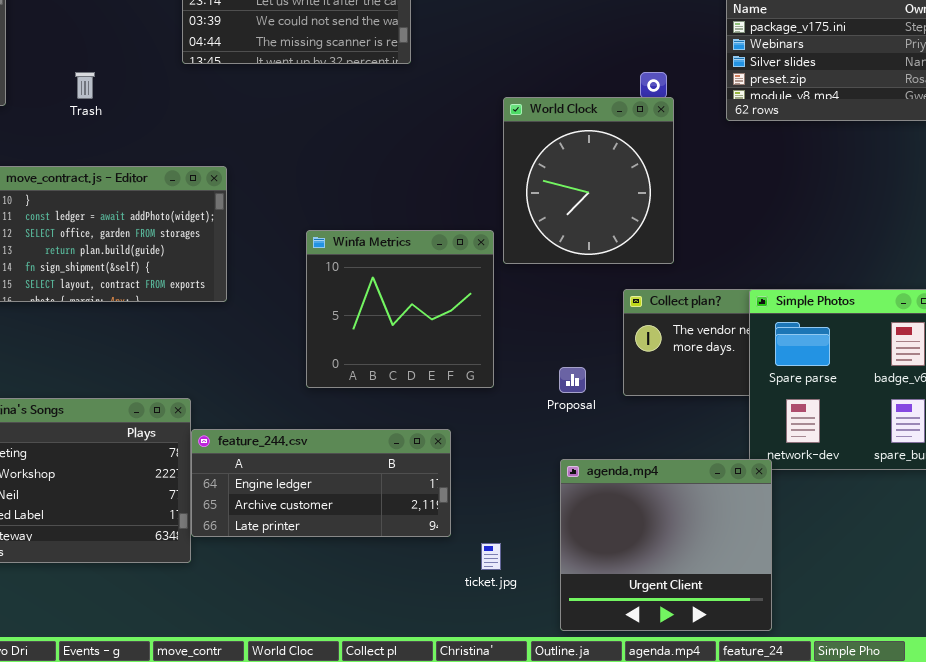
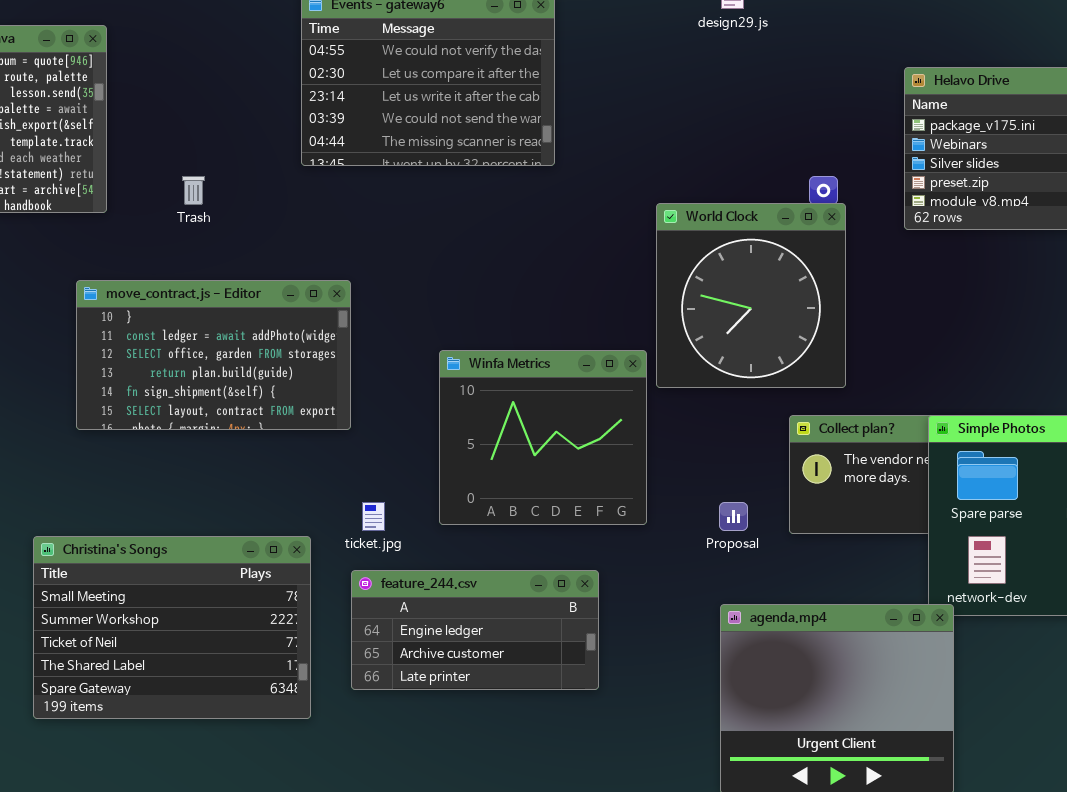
feature_244.csv: [191,429,451,537] -> [351,570,599,690], resized
ticket.jpg: [481,543,501,570] -> [362,502,385,531], moved

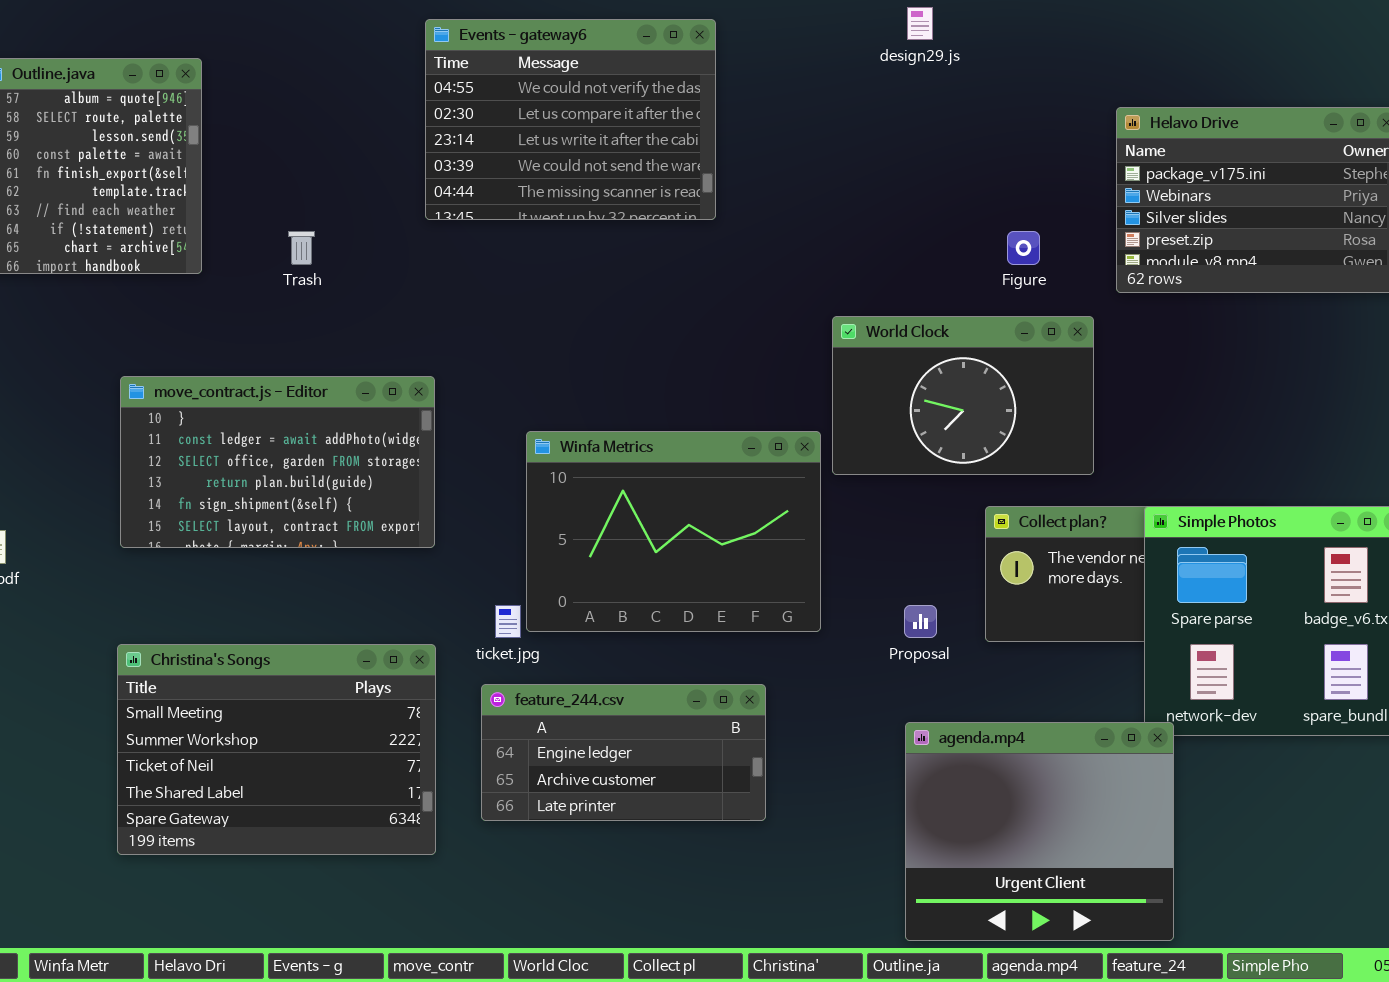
World Clock: [656,203,846,388] -> [832,316,1094,475], resized
move_contract.js - Editor: [76,280,351,430] -> [120,376,435,548], moved
Winfa Metrics: [439,350,647,525] -> [526,431,821,632], resized

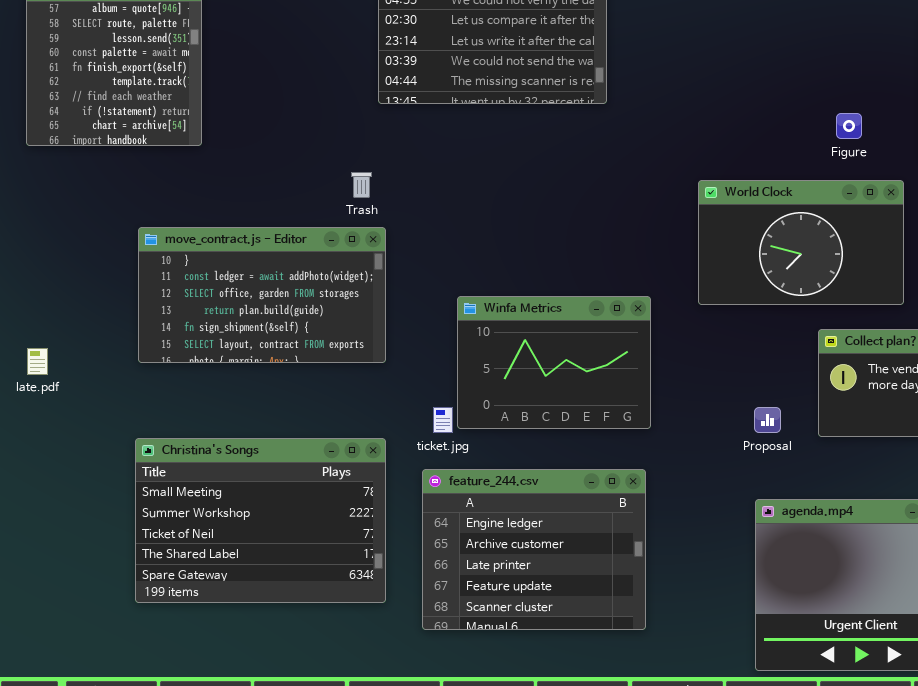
Trash: [288,231,315,265] -> [351,172,372,198], moved
Winfa Metrics: [526,431,821,632] -> [457,296,651,429], resized
feature_244.csv: [481,684,766,821] -> [422,469,646,630], resized

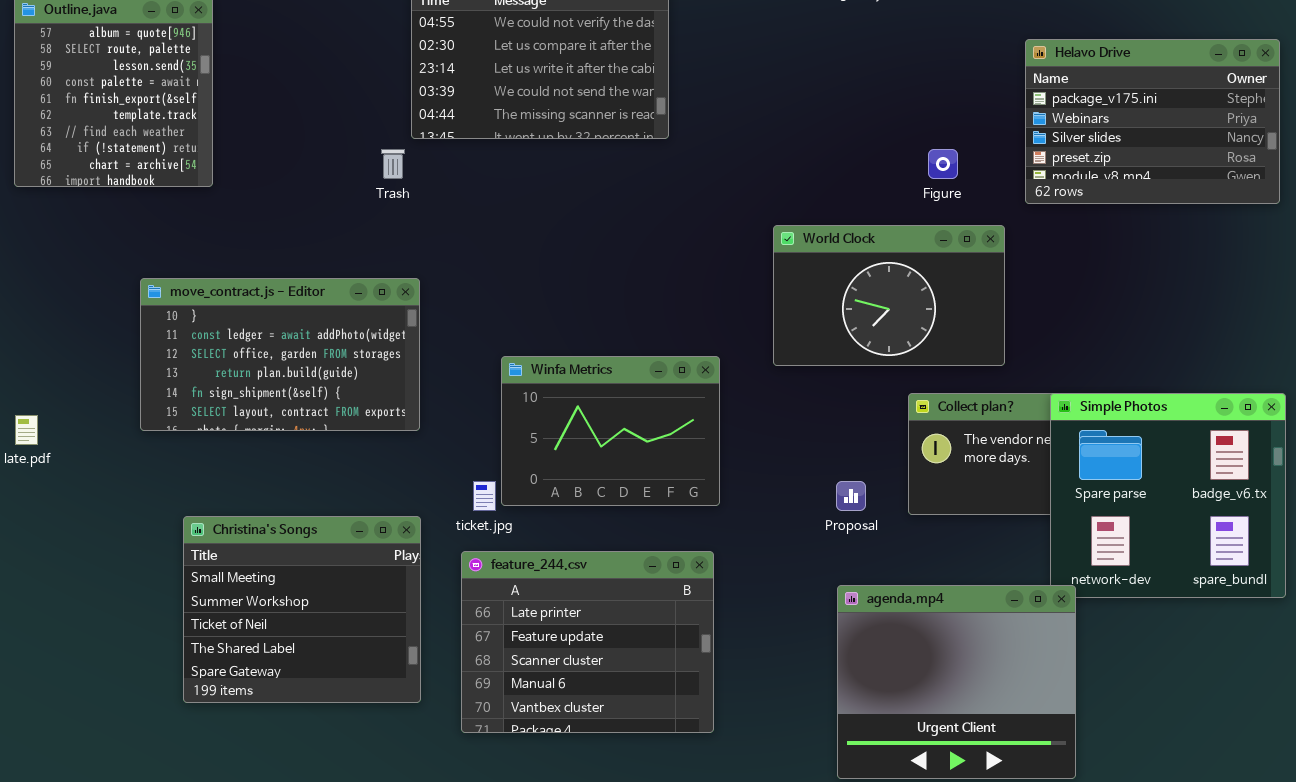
Trash: [351,172,372,198] -> [381,149,405,179], moved
Christina's Songs: [135,438,386,603] -> [183,516,421,703], resized
feature_244.csv: [422,469,646,630] -> [461,551,714,733], scrolled down 2 rows

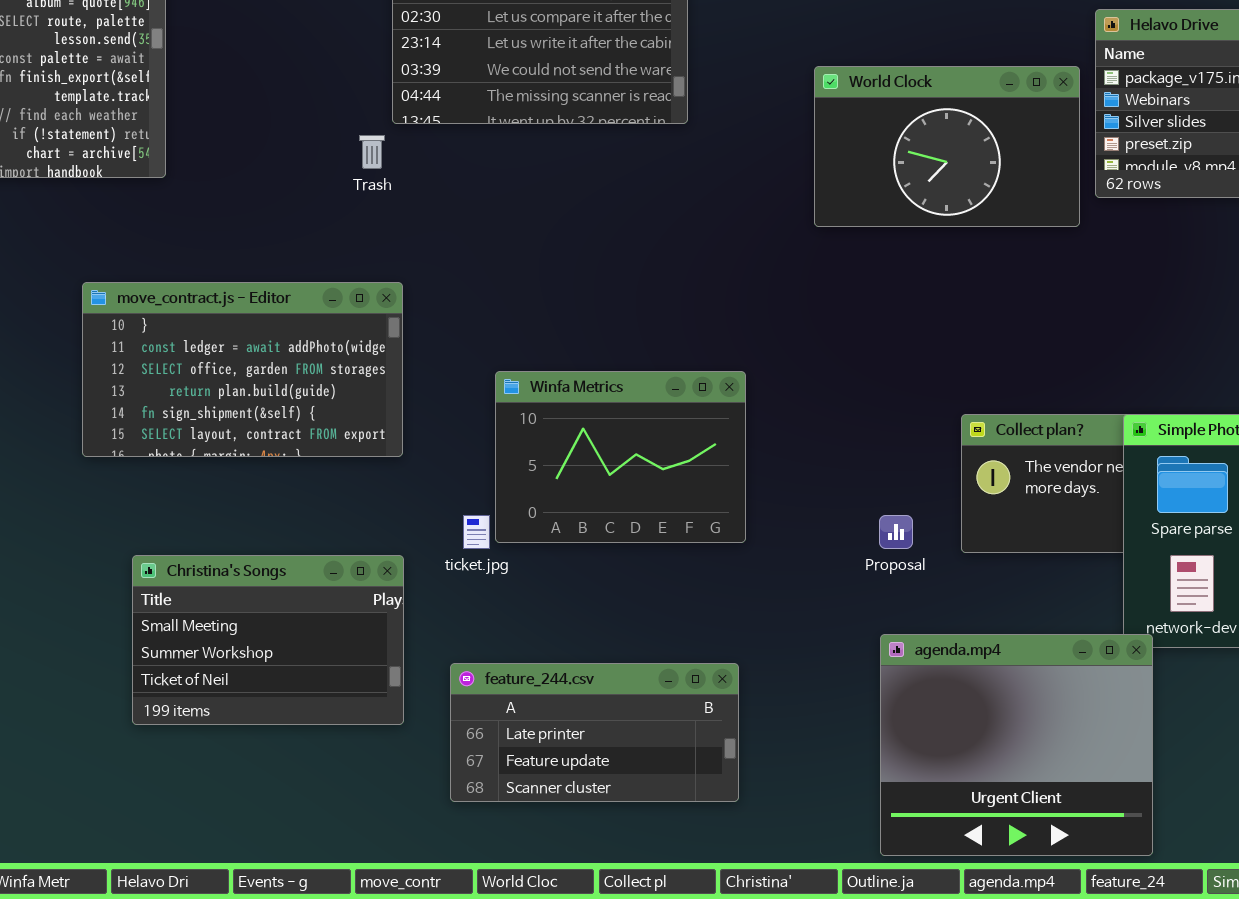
World Clock: [773,225,1005,366] -> [814,66,1080,227], moved
Christina's Songs: [183,516,421,703] -> [132,555,404,725], resized
feature_244.csv: [461,551,714,733] -> [450,663,739,802], resized

